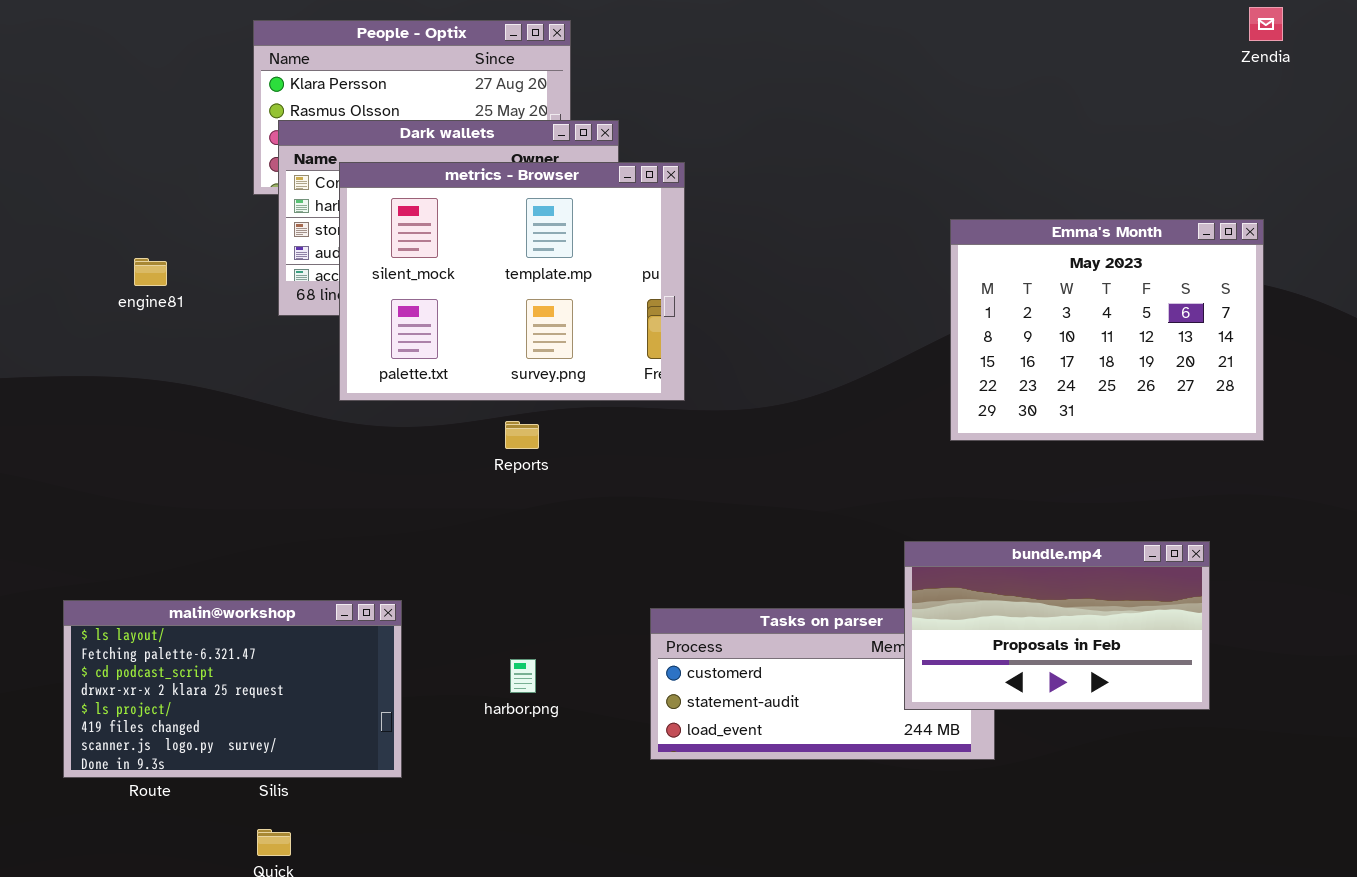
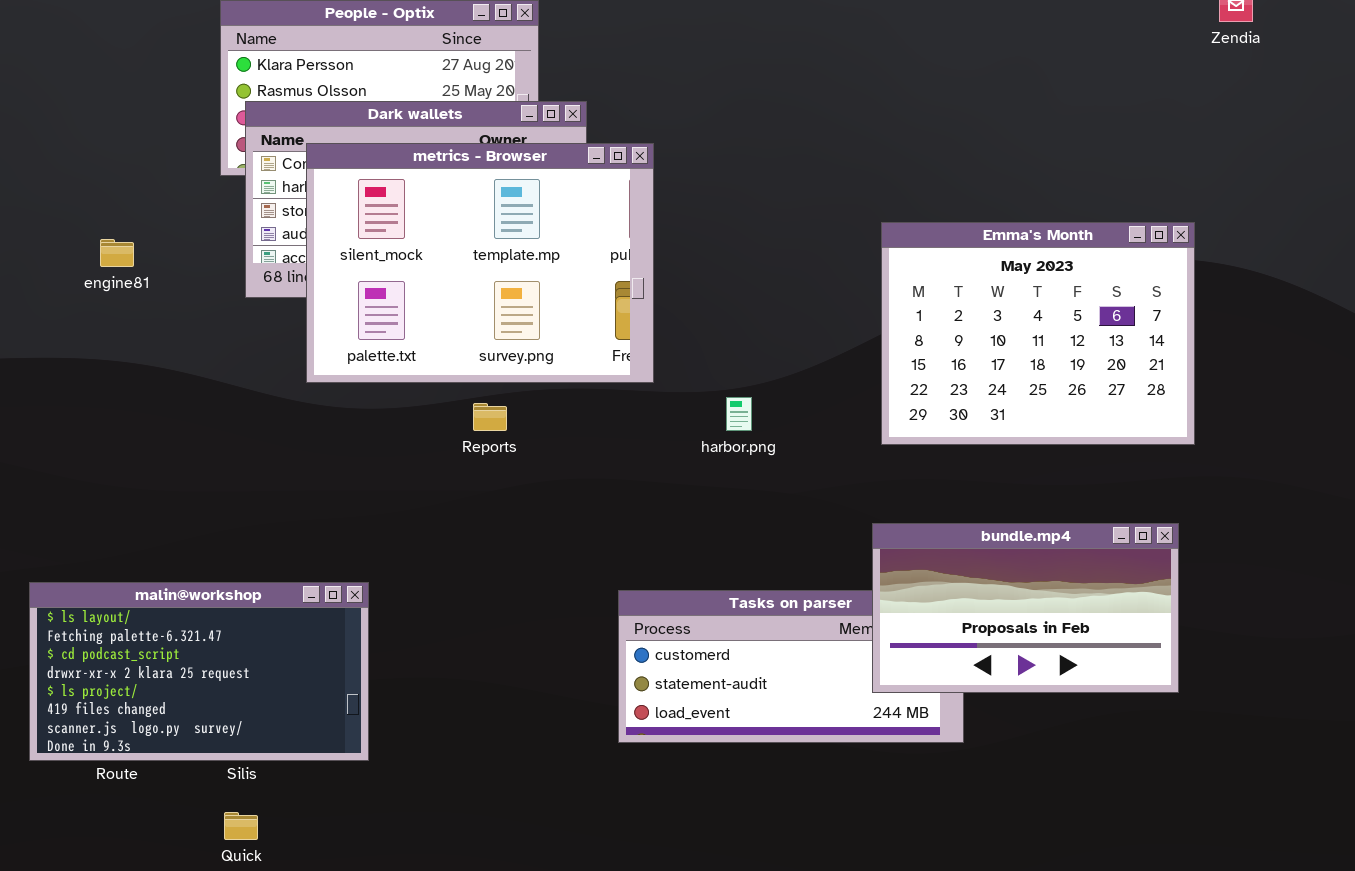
Emma's Month: [950,219,1264,441] -> [881,222,1195,445], moved
harbor.png: [510,659,536,693] -> [726,397,752,431], moved

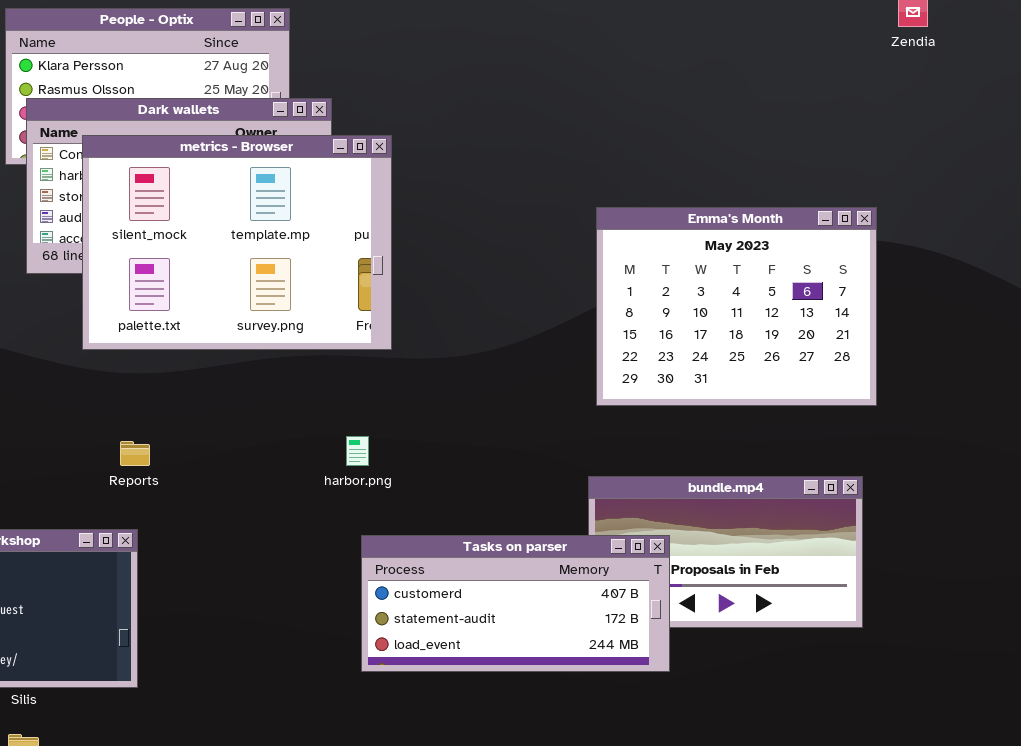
harbor.png: [726,397,752,431] -> [346,436,369,466], moved
Reports: [473,403,507,431] -> [120,441,150,466], moved
Tasks on parser: [618,590,964,743] -> [361,535,670,672], raised

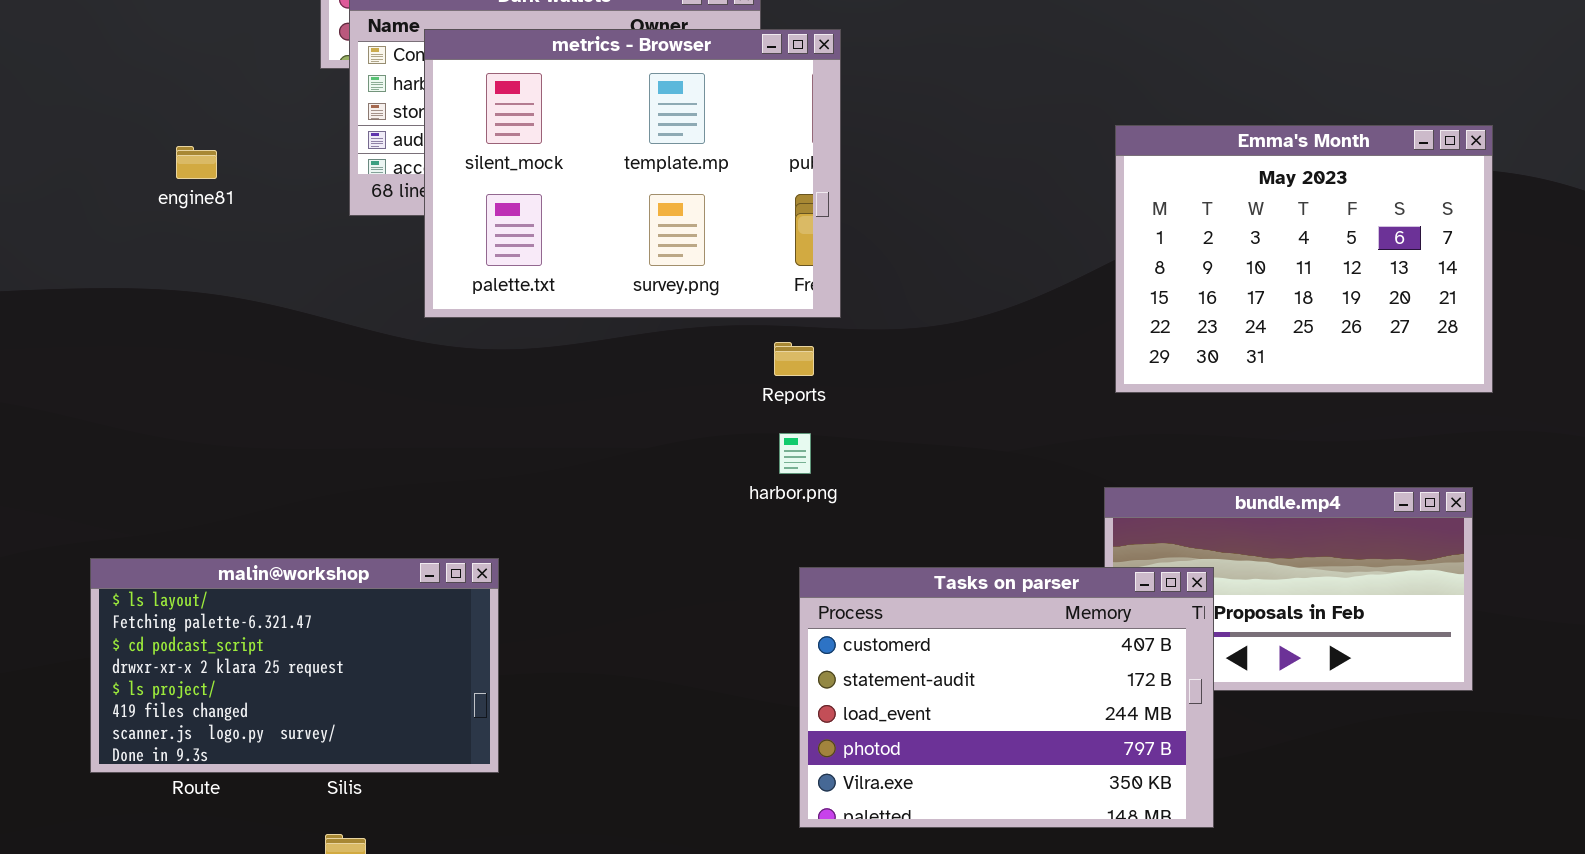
Reports: [120,441,150,466] -> [774,342,814,376], moved
Tasks on parser: [361,535,670,672] -> [799,567,1214,828], resized

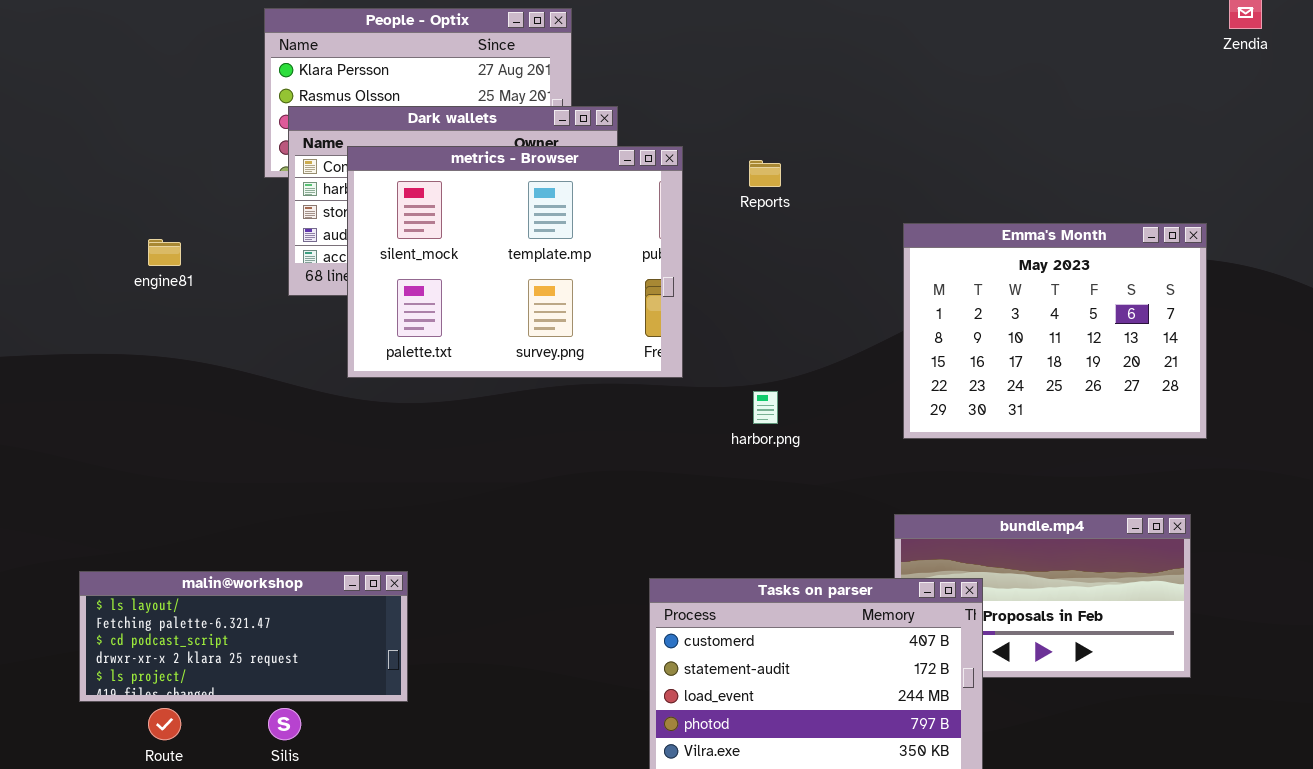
Reports: [774,342,814,376] -> [749,160,781,187], moved
harbor.png: [779,433,811,474] -> [753,391,778,424], moved
malin@workshop: [90,558,499,773] -> [79,571,408,702], resized

